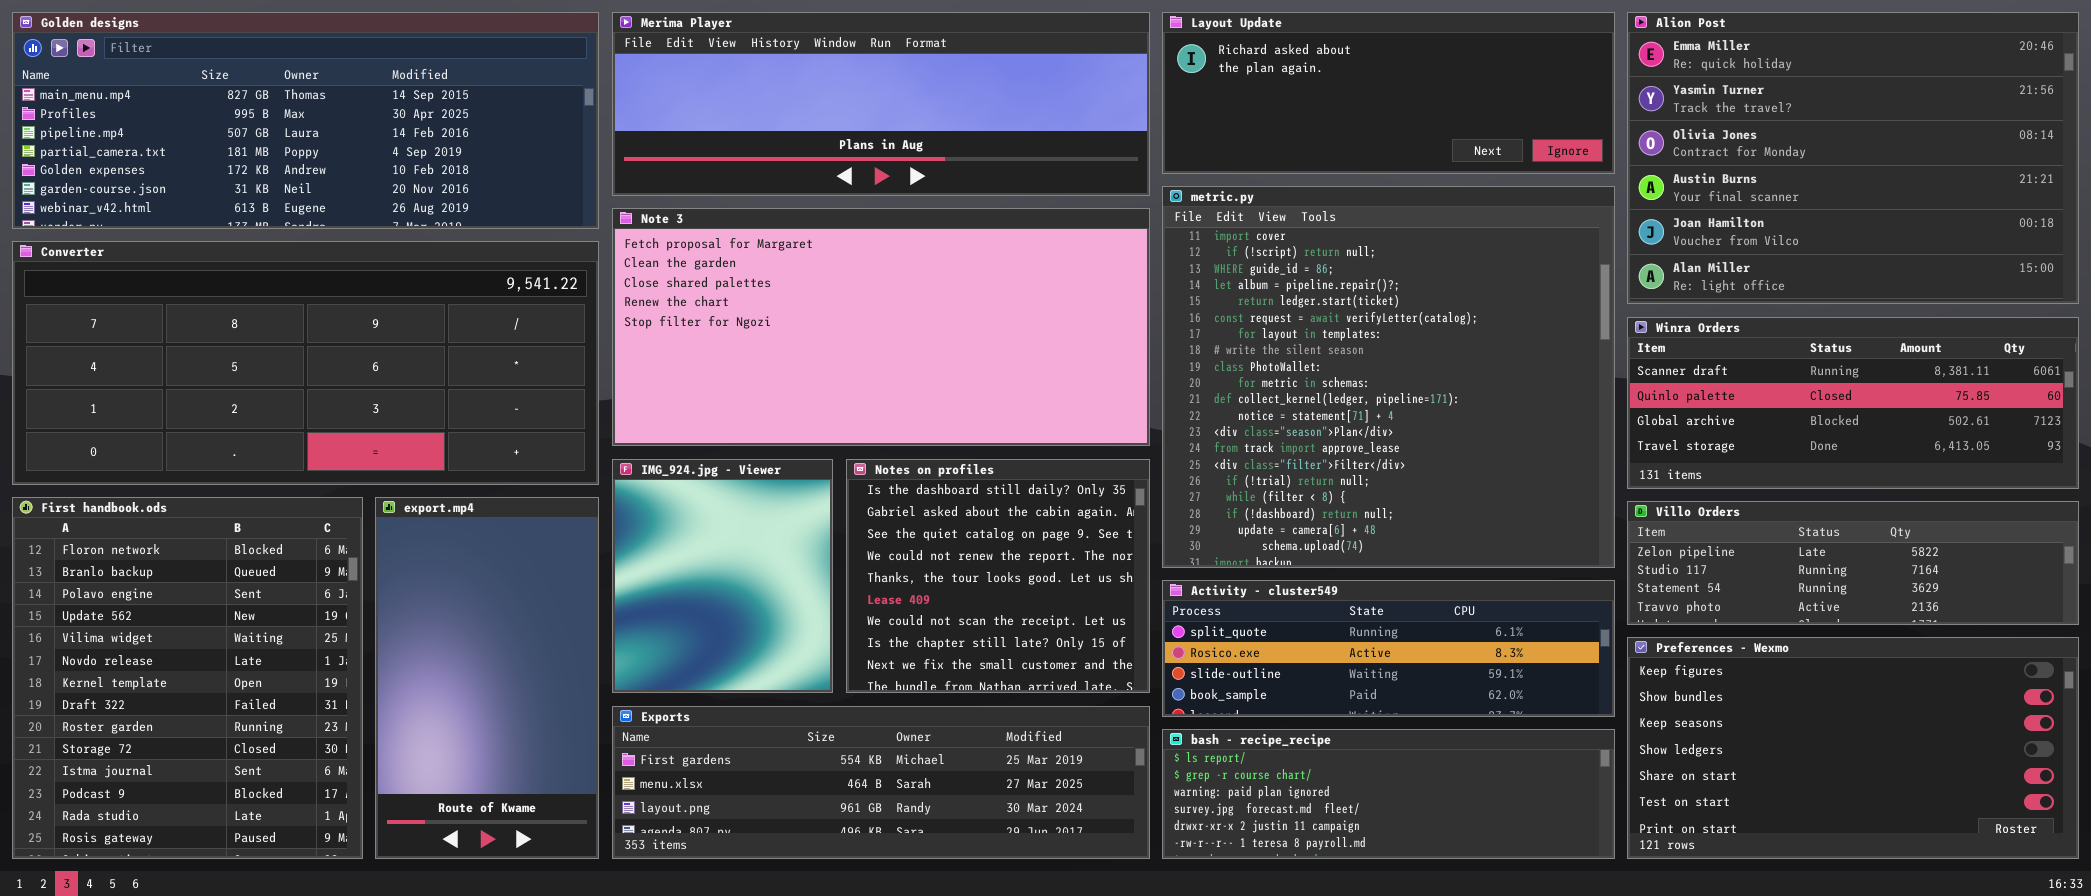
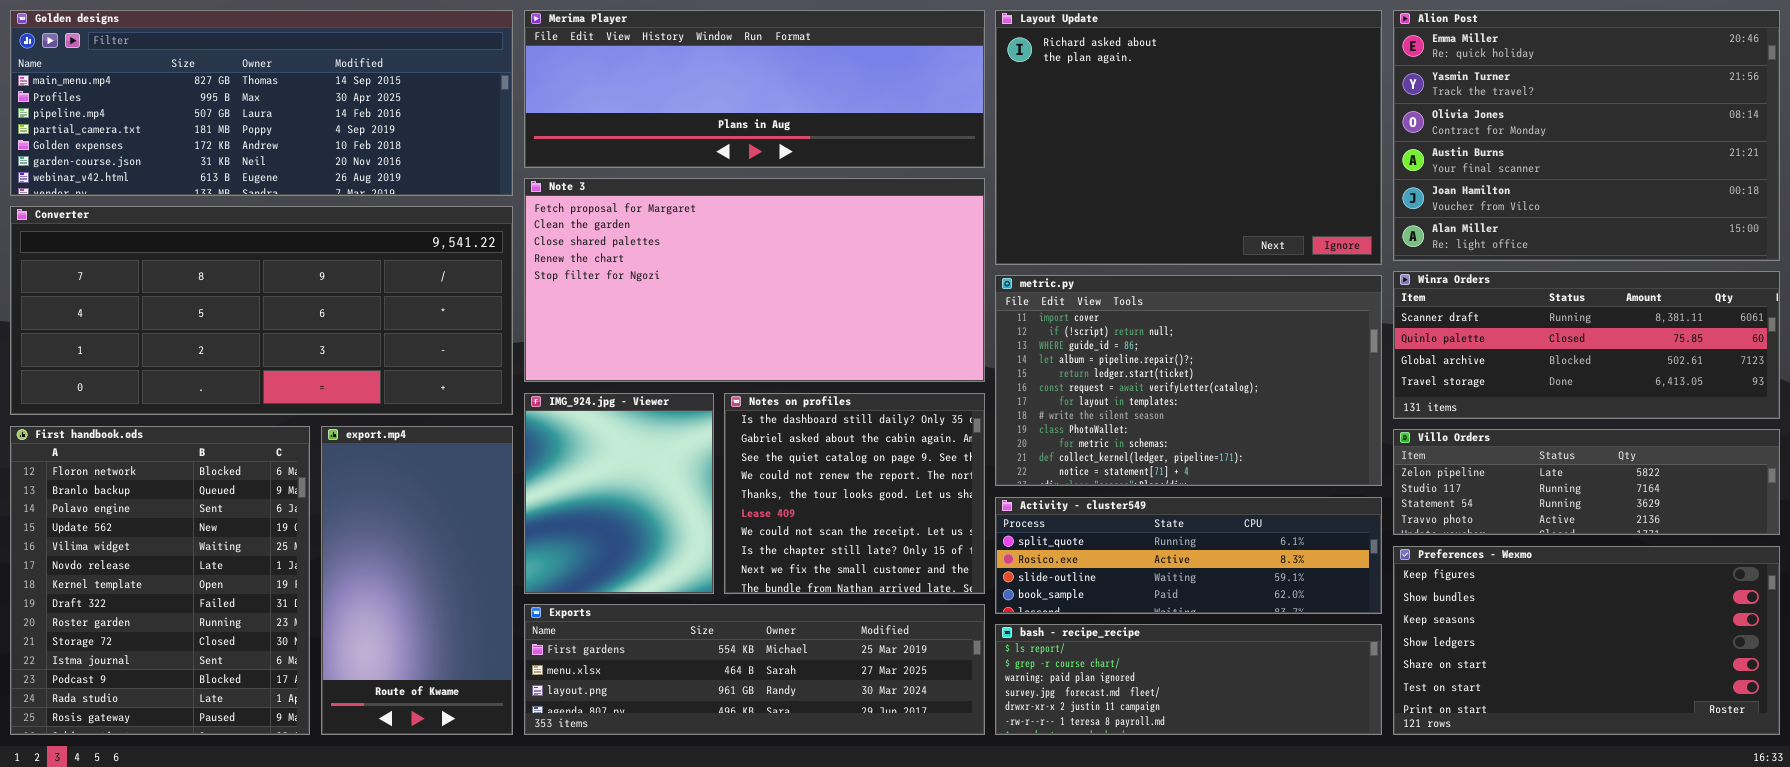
Layout Update: [1162,12,1615,174] -> [995,10,1382,265], resized
metric.py: [1162,186,1615,568] -> [995,275,1382,486], resized

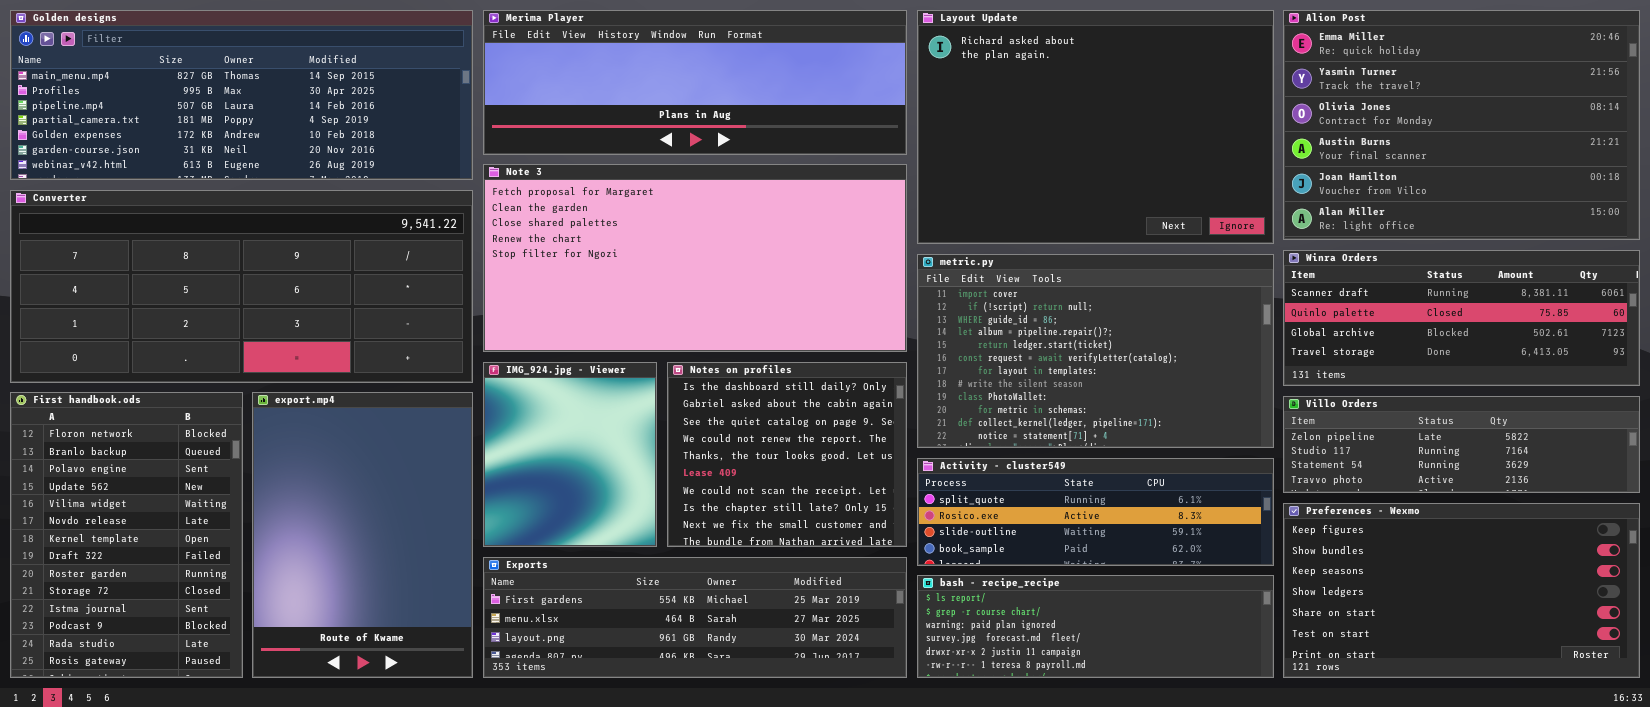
First handbook.ods: [10,426,310,735] -> [10,392,243,678], resized
export.mp4: [321,426,513,735] -> [252,392,473,678], resized

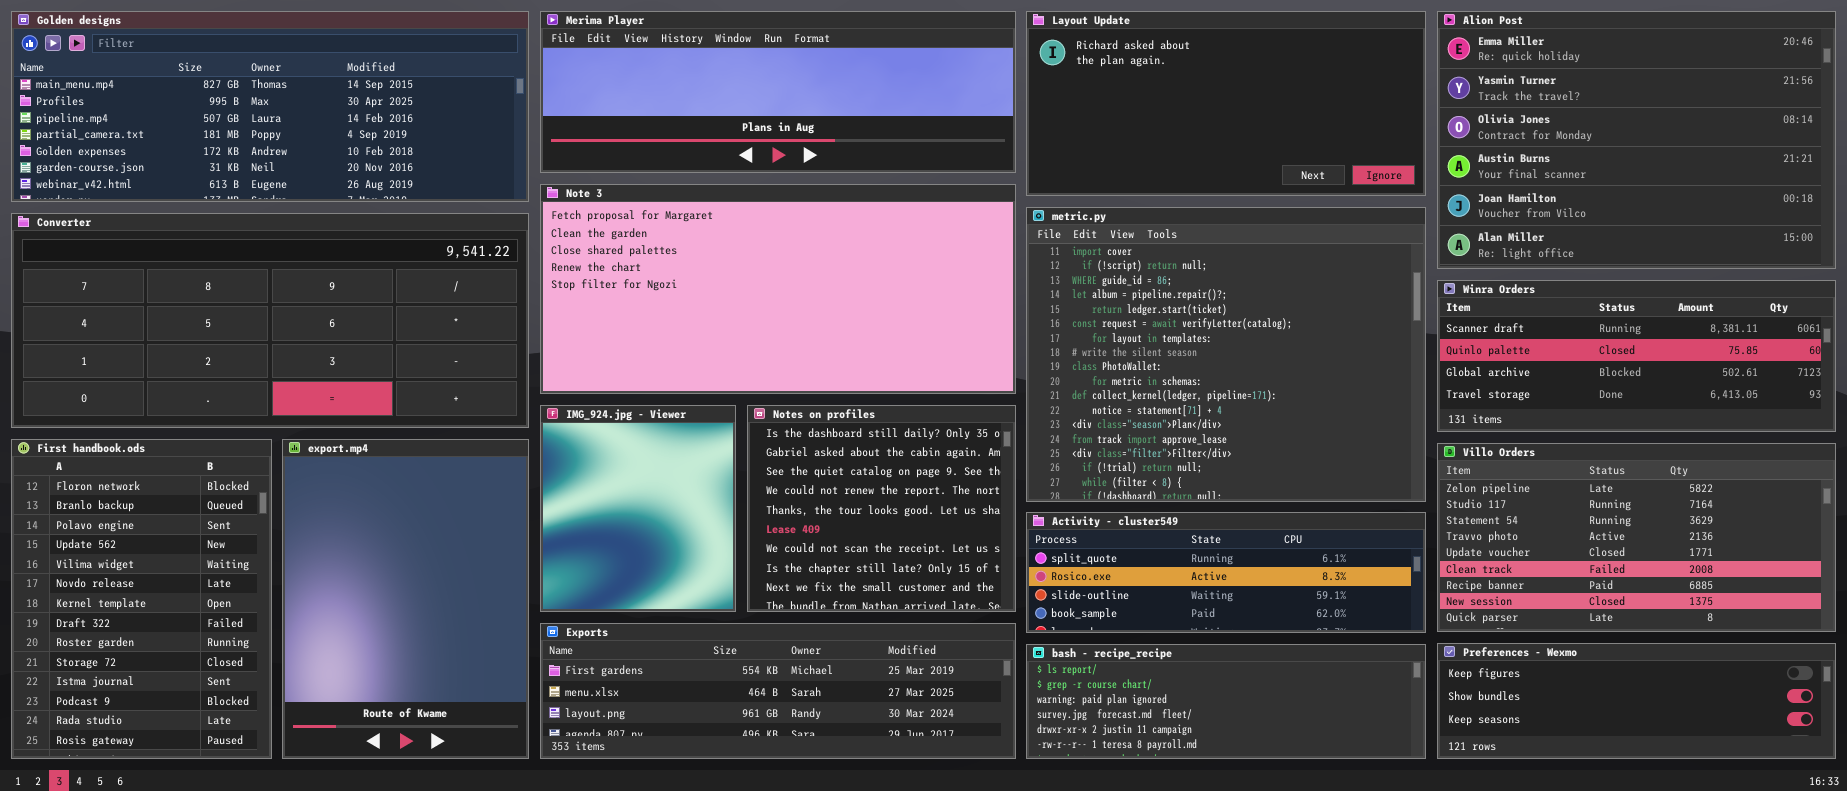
Layout Update: [917,10,1274,244] -> [1026,11,1426,196], resized
metric.py: [917,254,1274,448] -> [1026,207,1426,502], resized
Villo Orders: [1283,396,1640,493] -> [1437,443,1836,632], resized
Preferences - Wexmo: [1283,503,1640,678] -> [1437,643,1836,759], resized

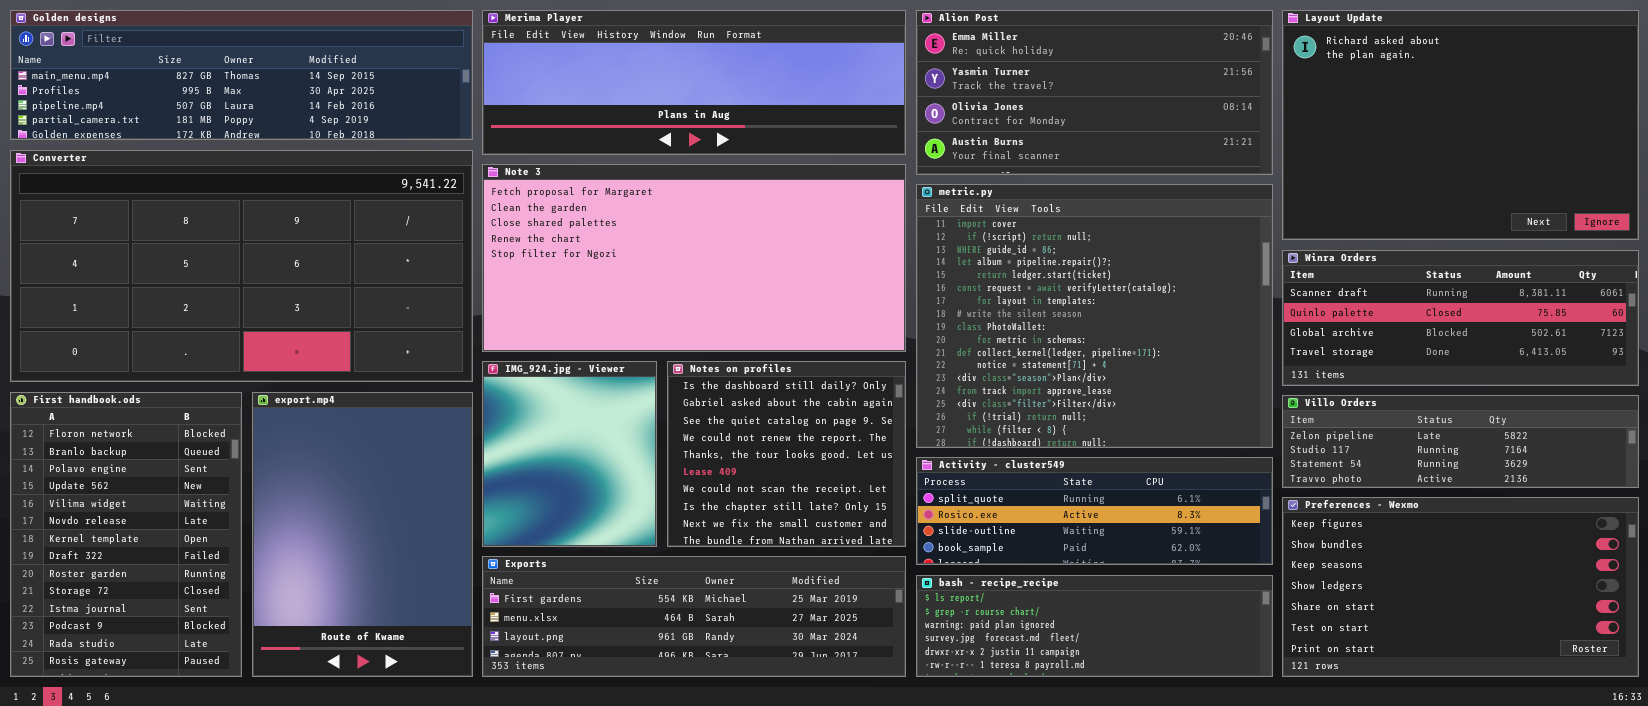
Golden designs: [11,11,529,202] -> [10,10,473,140], resized
Layout Update: [1026,11,1426,196] -> [1282,10,1639,240], moved, resized
Alion Post: [1437,11,1836,269] -> [916,10,1273,175], moved, resized
Converter: [11,213,529,428] -> [10,150,473,382], resized
Villo Orders: [1437,443,1836,632] -> [1282,395,1639,488], resized
Preferences - Wexmo: [1437,643,1836,759] -> [1282,497,1639,677], resized

